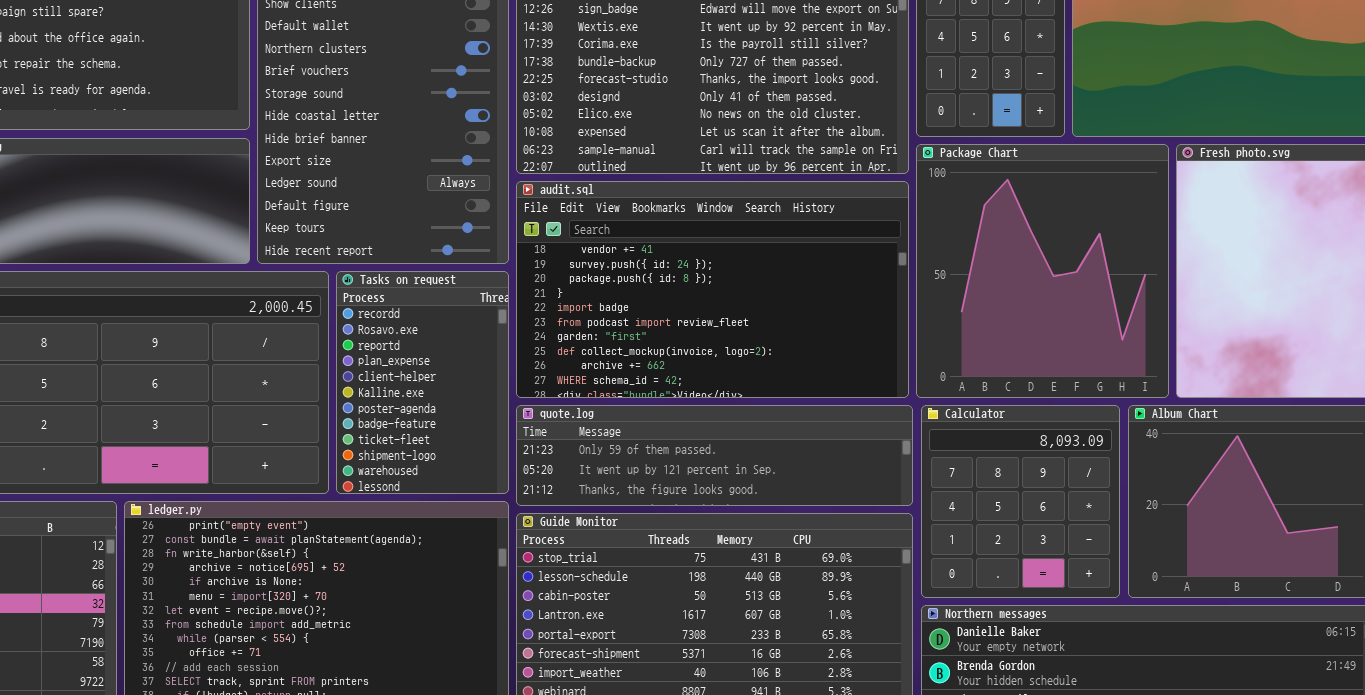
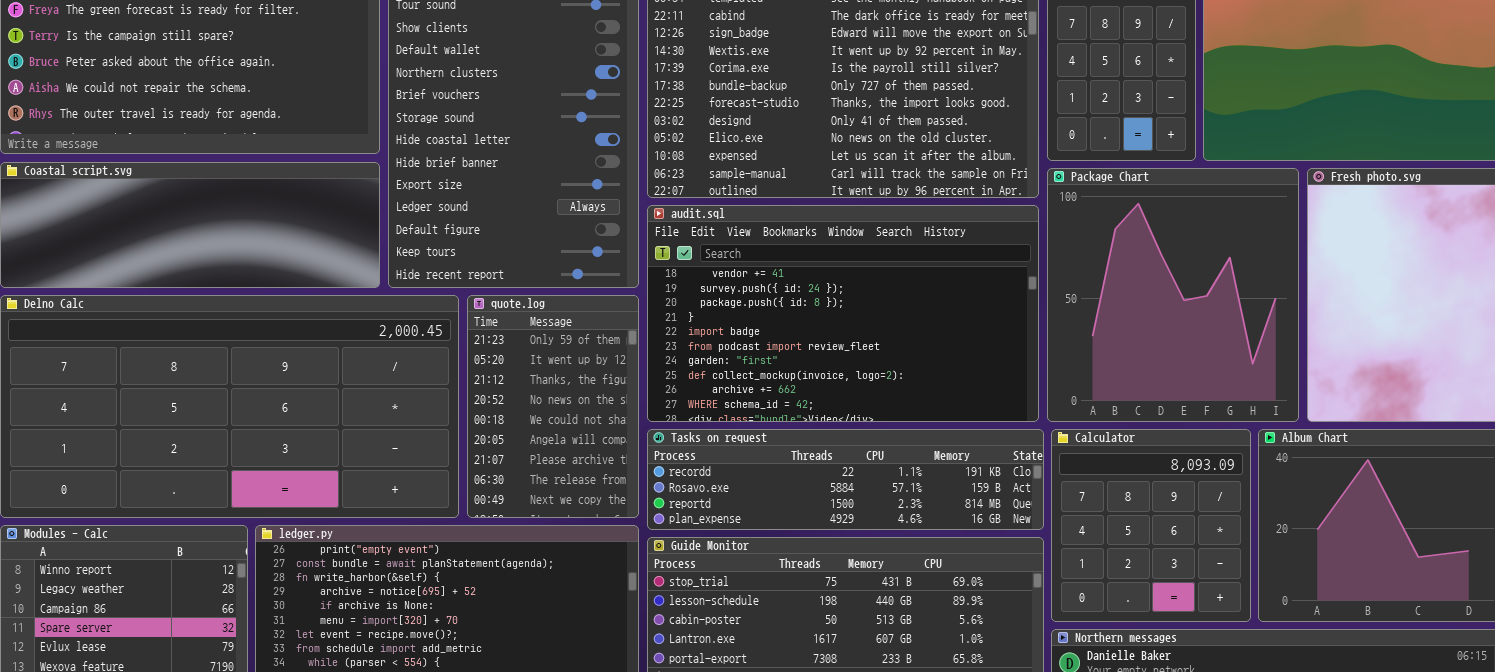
Tasks on request: [336,271,509,494] -> [647,429,1044,530], moved, resized
quote.log: [516,405,913,506] -> [467,295,639,518], moved, resized

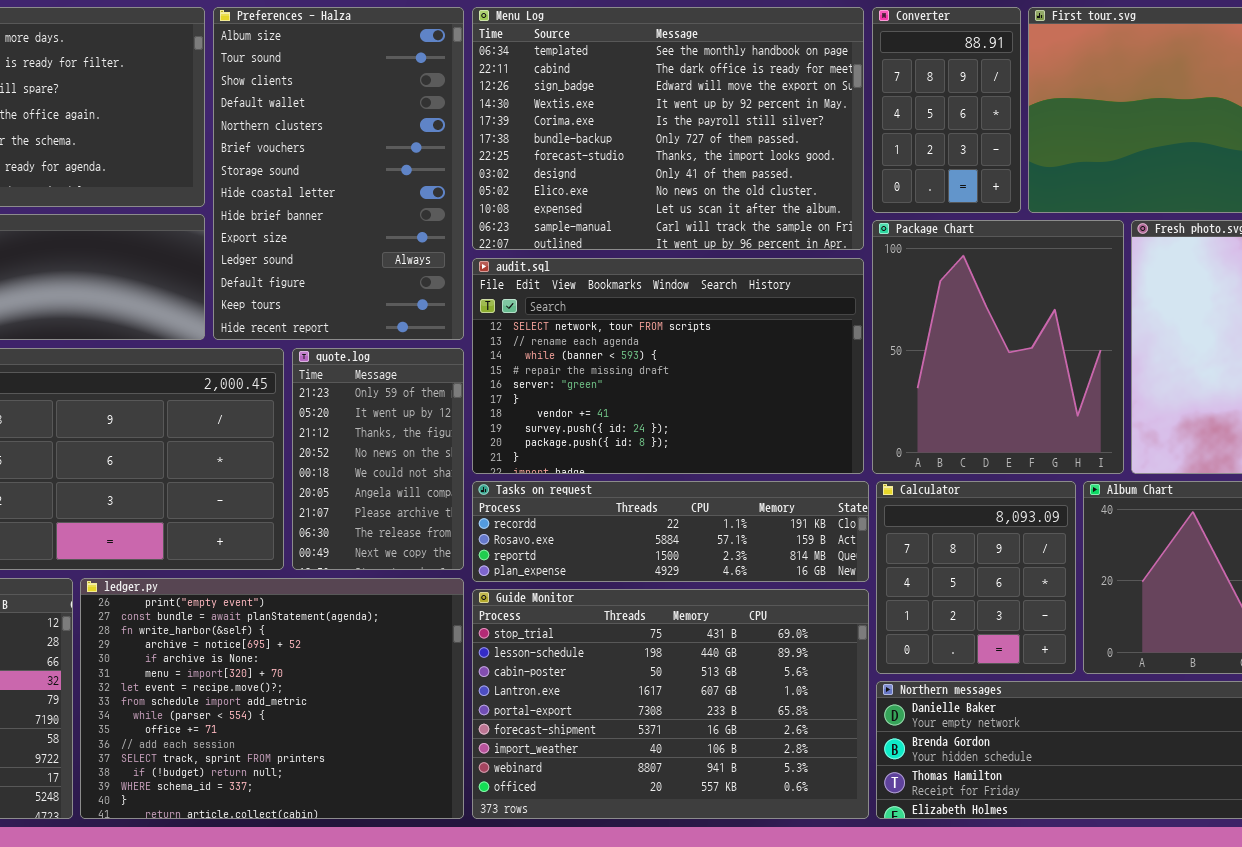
audit.sql: [647,205,1039,422] -> [472,258,864,474], scrolled up 6 rows

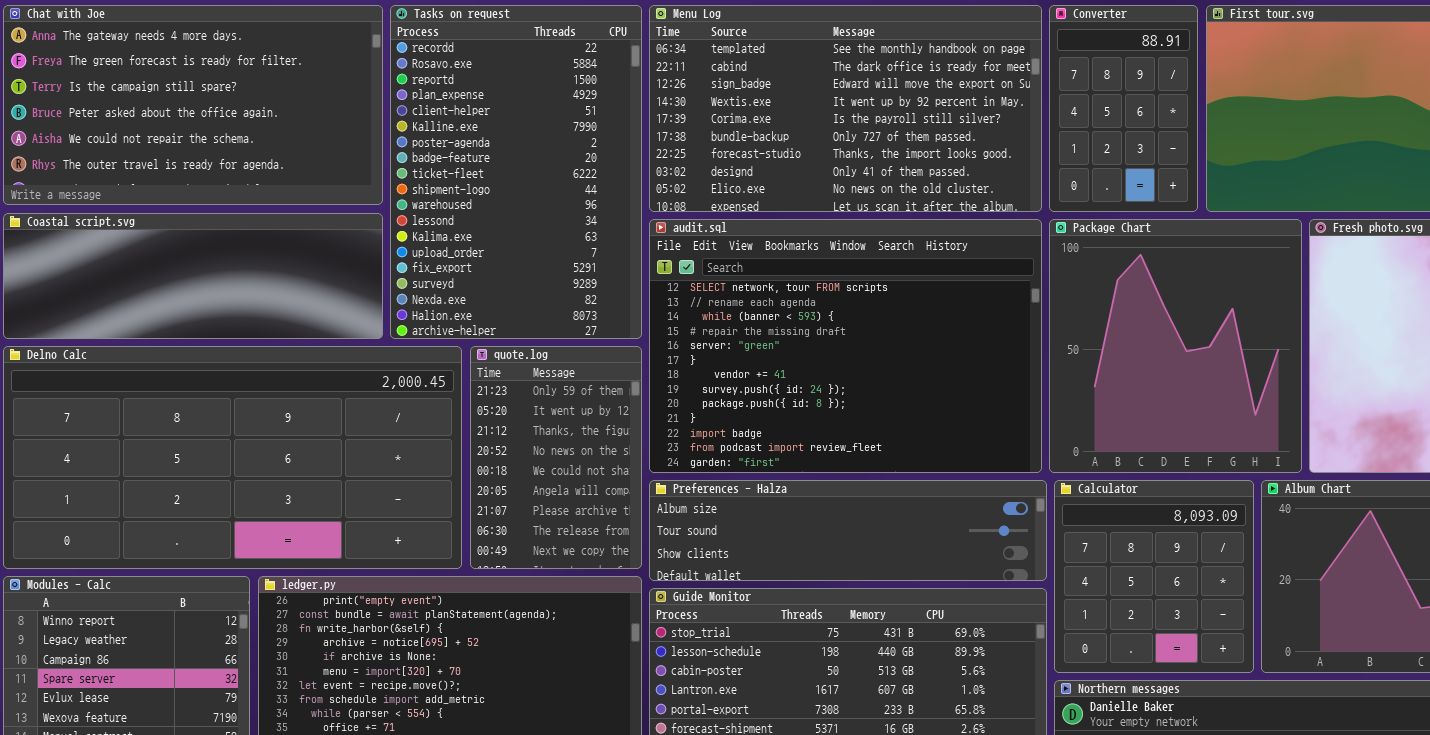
Preferences - Halza: [213,7,464,340] -> [649,480,1047,581], moved, resized
Menu Log: [472,7,864,250] -> [649,5,1042,212], resized
audit.sql: [472,258,864,474] -> [649,219,1042,473], resized
Tasks on request: [472,481,869,582] -> [390,5,642,339], moved, resized

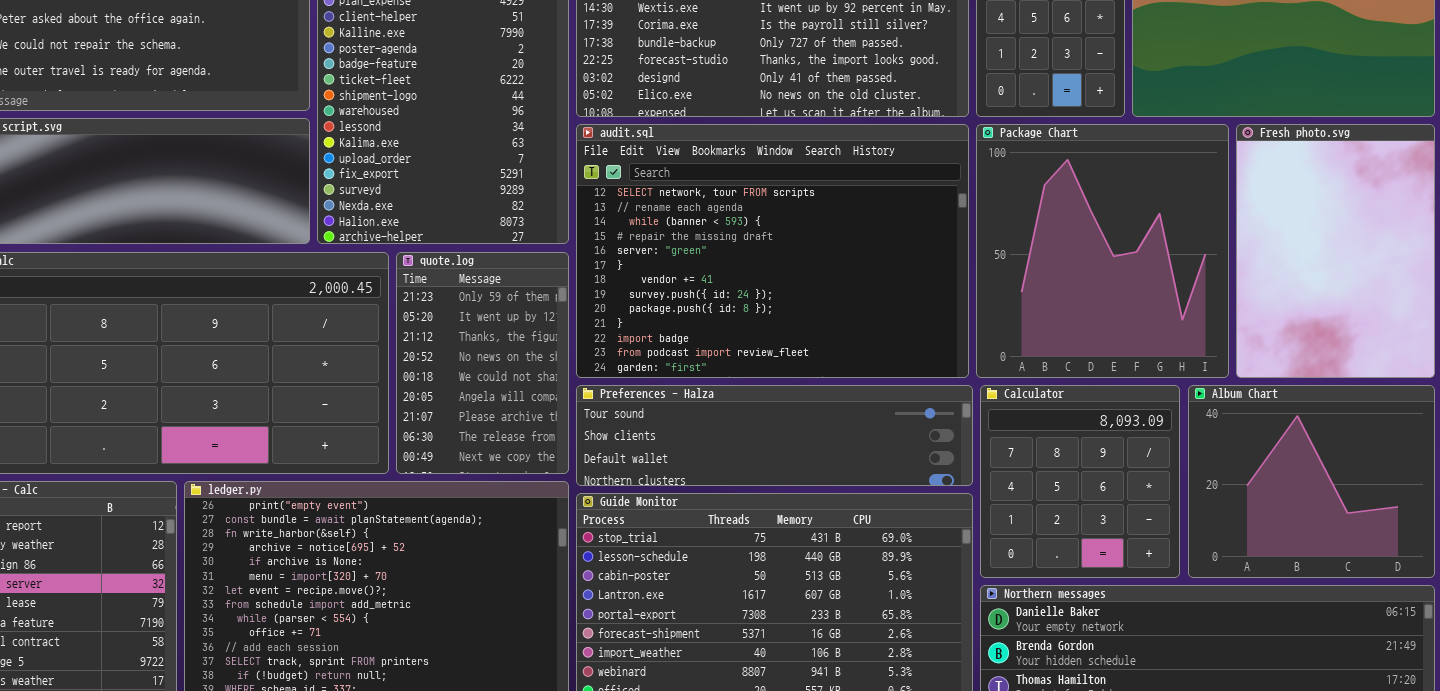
Preferences - Halza: [649,480,1047,581] -> [576,385,973,486], scrolled down 1 row

